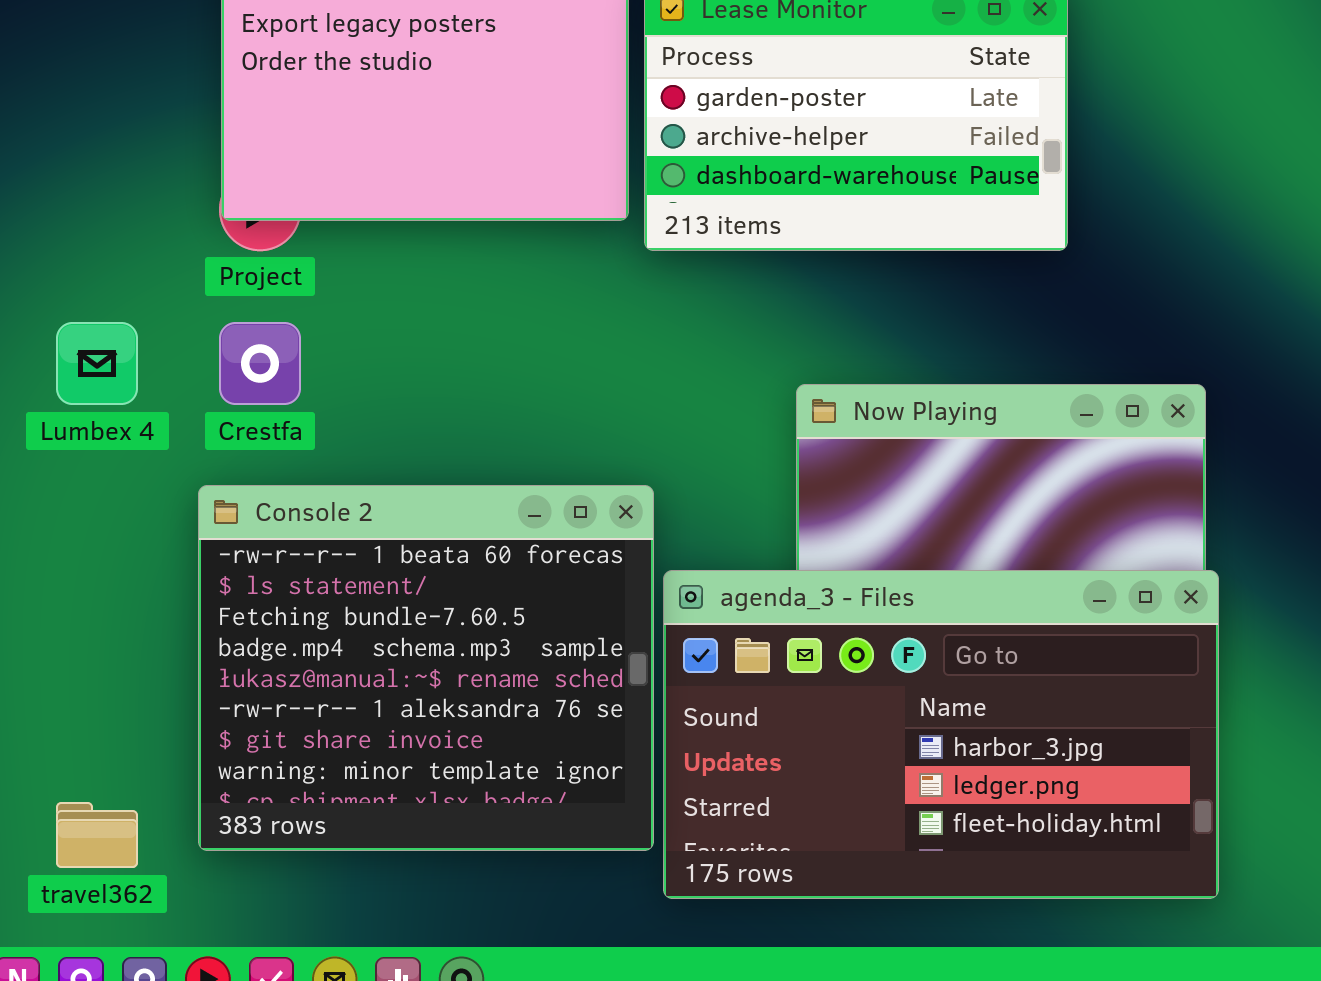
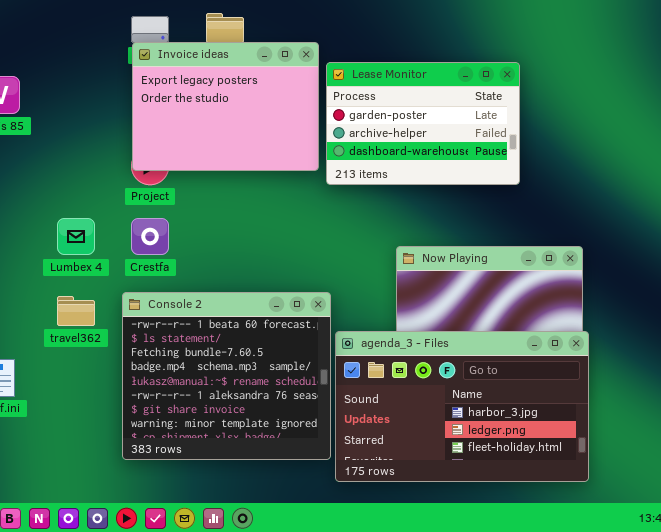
travel362: [56,802,138,868] -> [57,296,95,326], moved

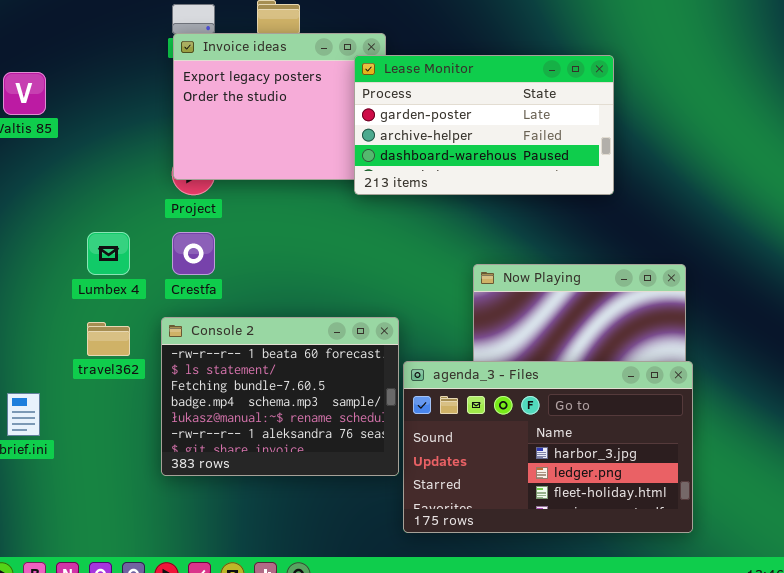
Lease Monitor: [326,62,520,185] -> [354,55,614,195], resized
Console 2: [122,292,331,460] -> [161,317,399,476], resized

